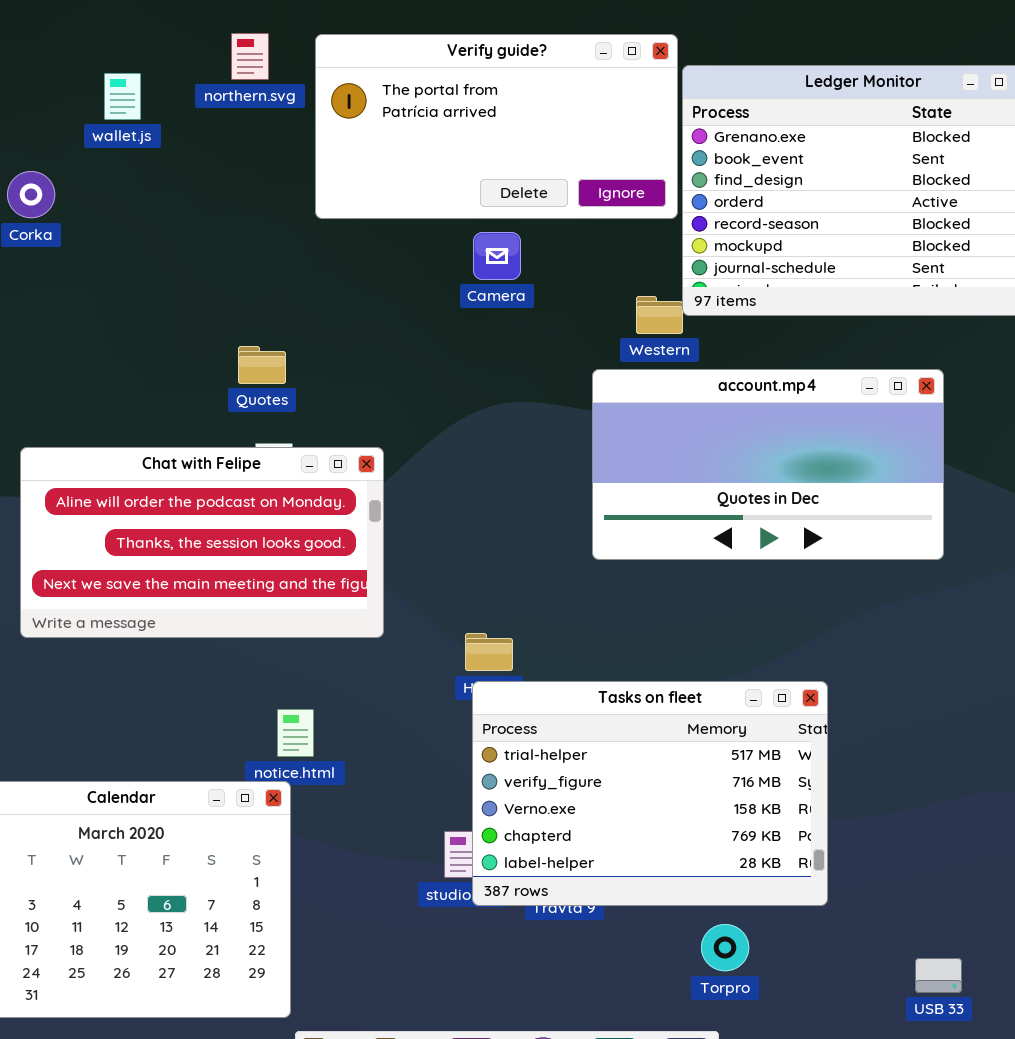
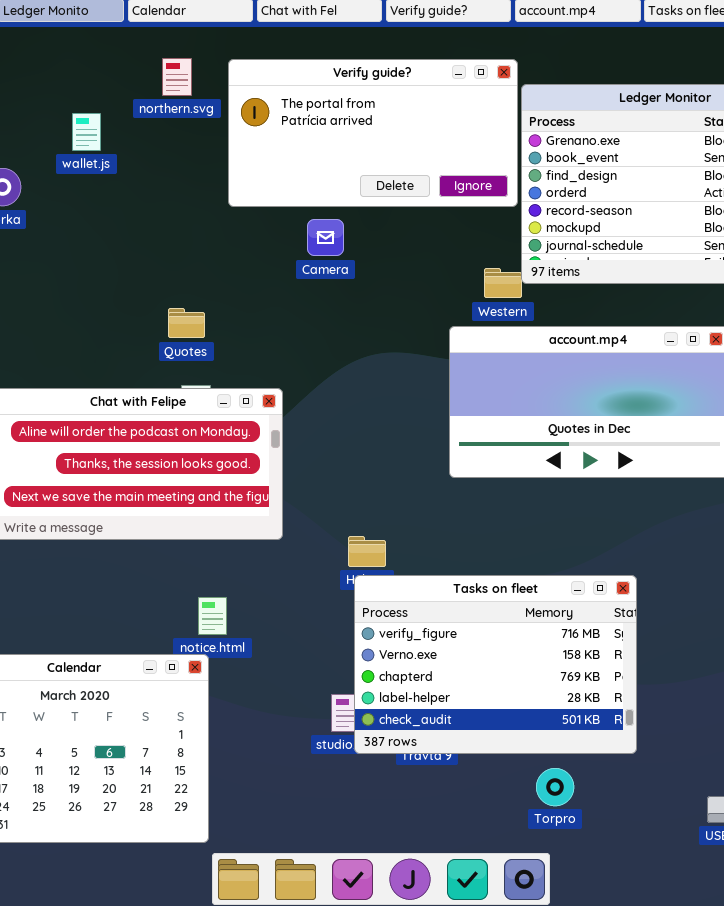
wallet.js: [104,73,141,120] -> [72,113,101,151], moved
Camera: [473,232,521,280] -> [307,219,344,256], moved
Tasks on fleet: [472,681,828,906] -> [354,575,637,754], scrolled down 1 row

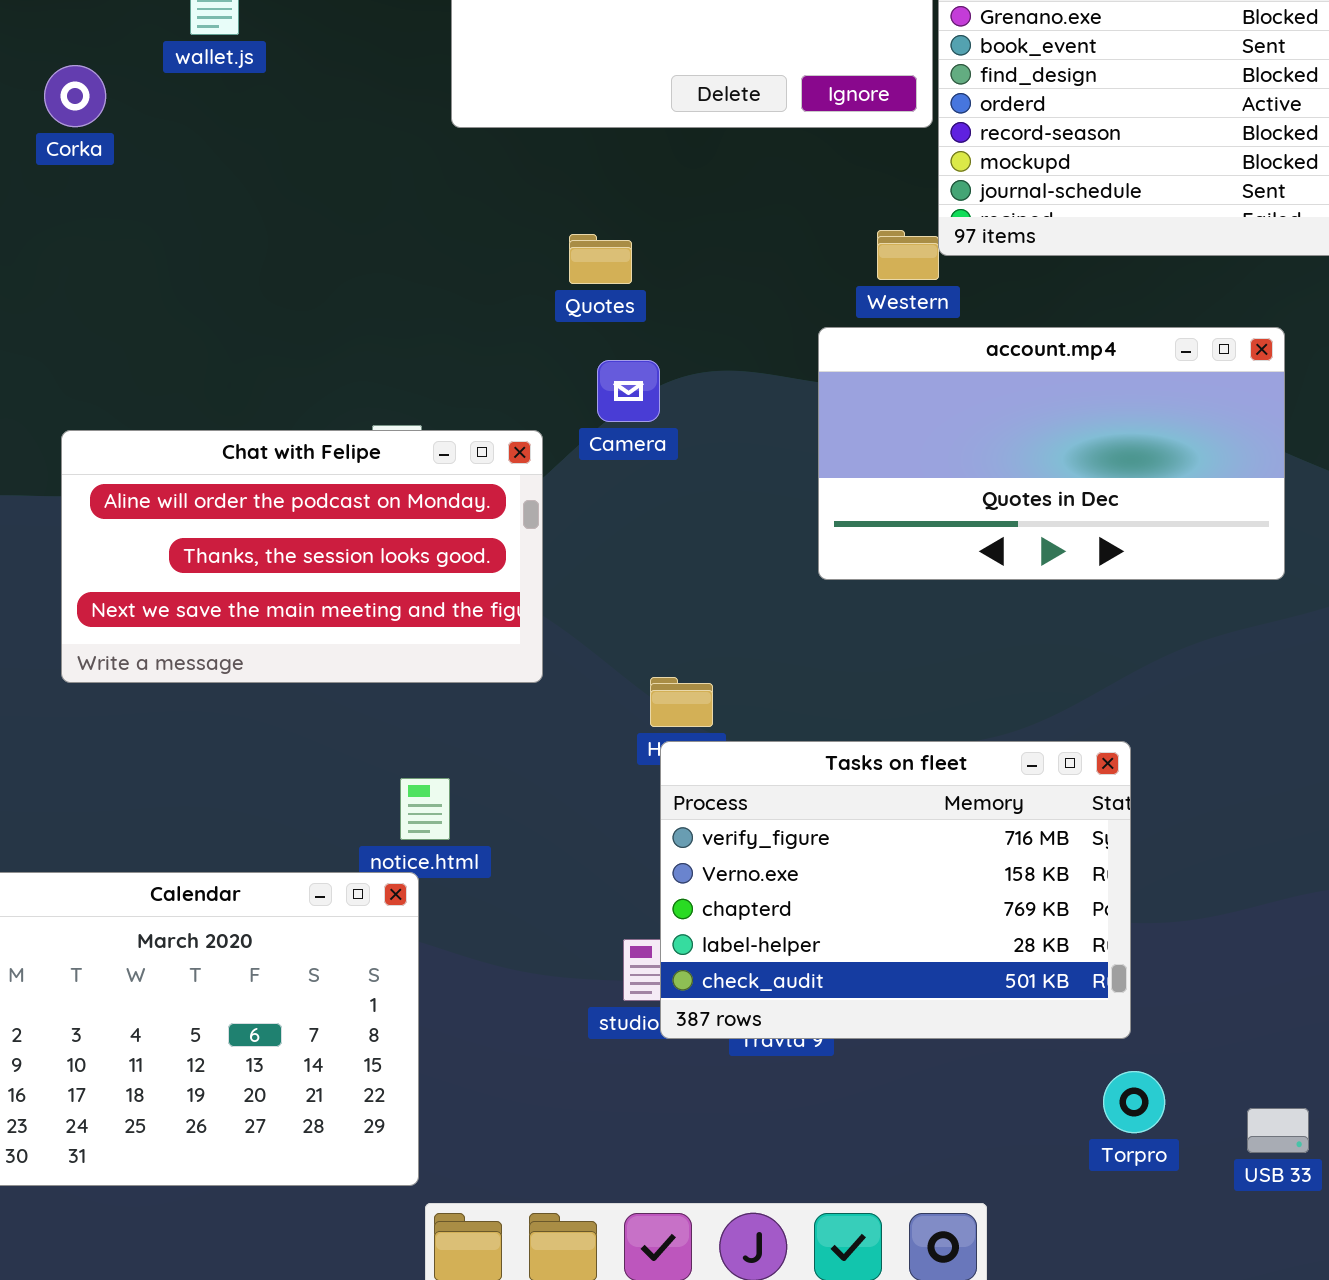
Camera: [307,219,344,256] -> [597,360,660,422], moved
Quotes: [168,308,205,338] -> [569,234,632,284], moved
Torpro: [536,768,574,806] -> [1103,1071,1165,1133], moved

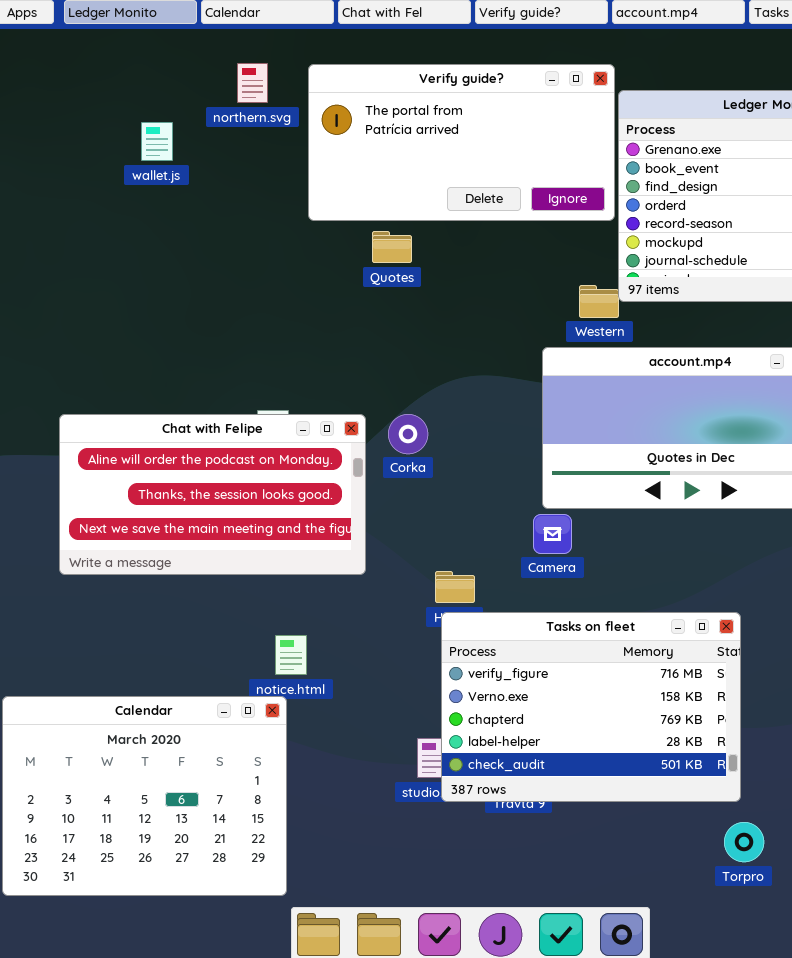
Corka: [44,65,106,127] -> [388,414,428,454], moved
Quotes: [569,234,632,284] -> [372,231,412,263], moved
Camera: [597,360,660,422] -> [533,514,572,554], moved

